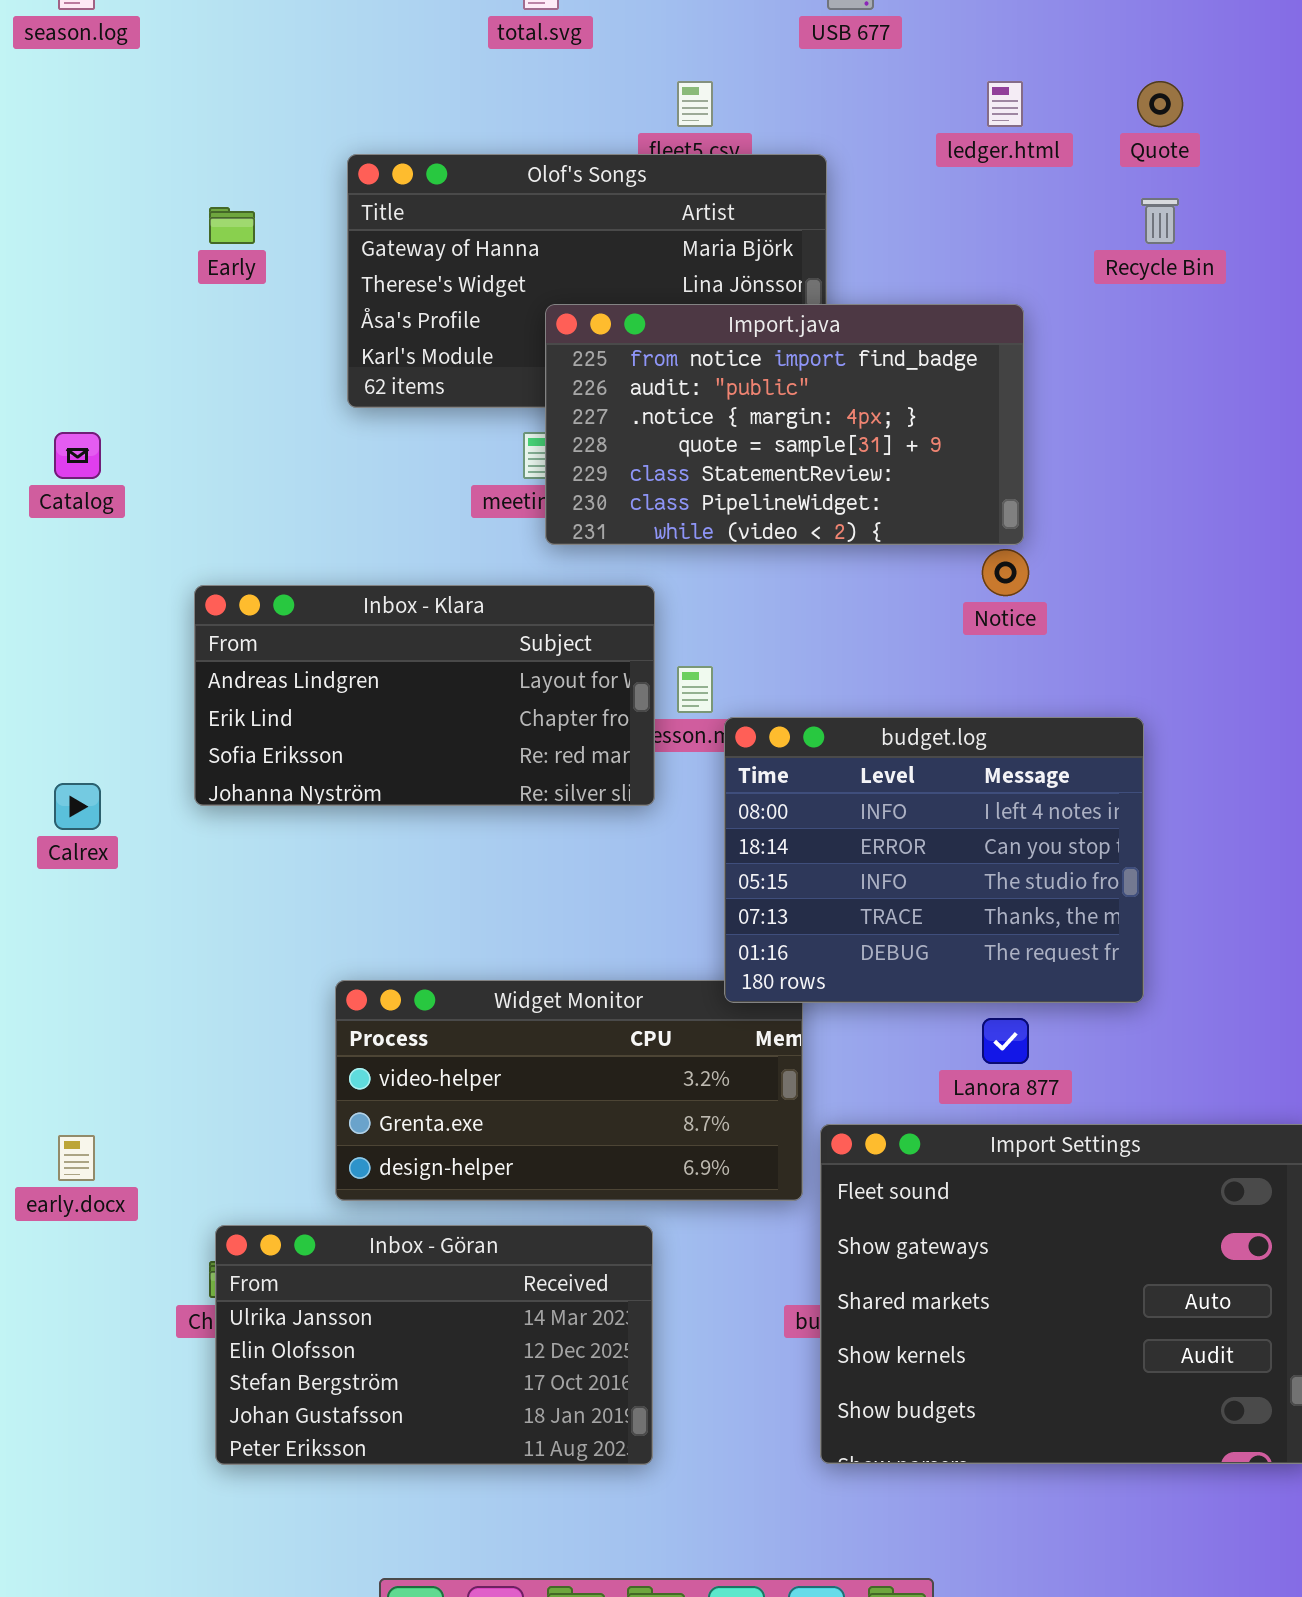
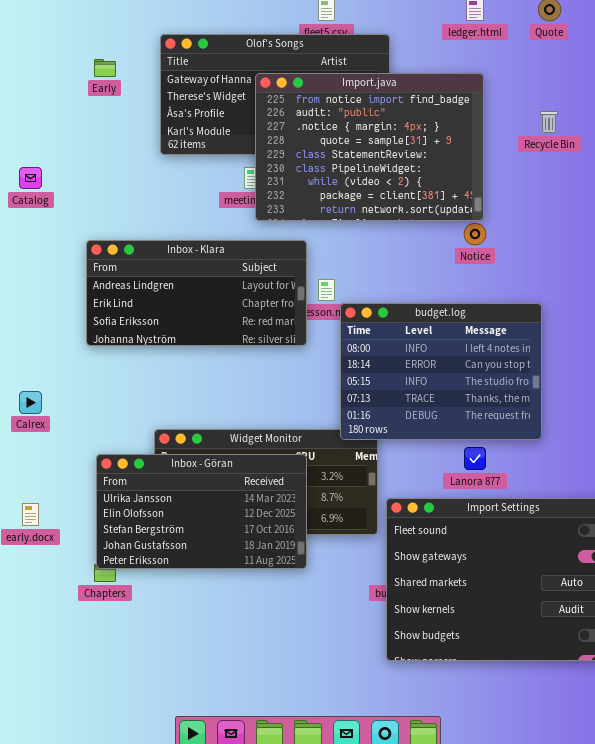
Recycle Bin: [1141,198,1179,244] -> [540,111,558,133], moved
Import.java: [545,304,1024,545] -> [255,73,484,221], resized
Calrex: [54,783,101,830] -> [19,391,42,414], moved
Inbox - Göran: [215,1225,653,1465] -> [96,454,307,569], moved

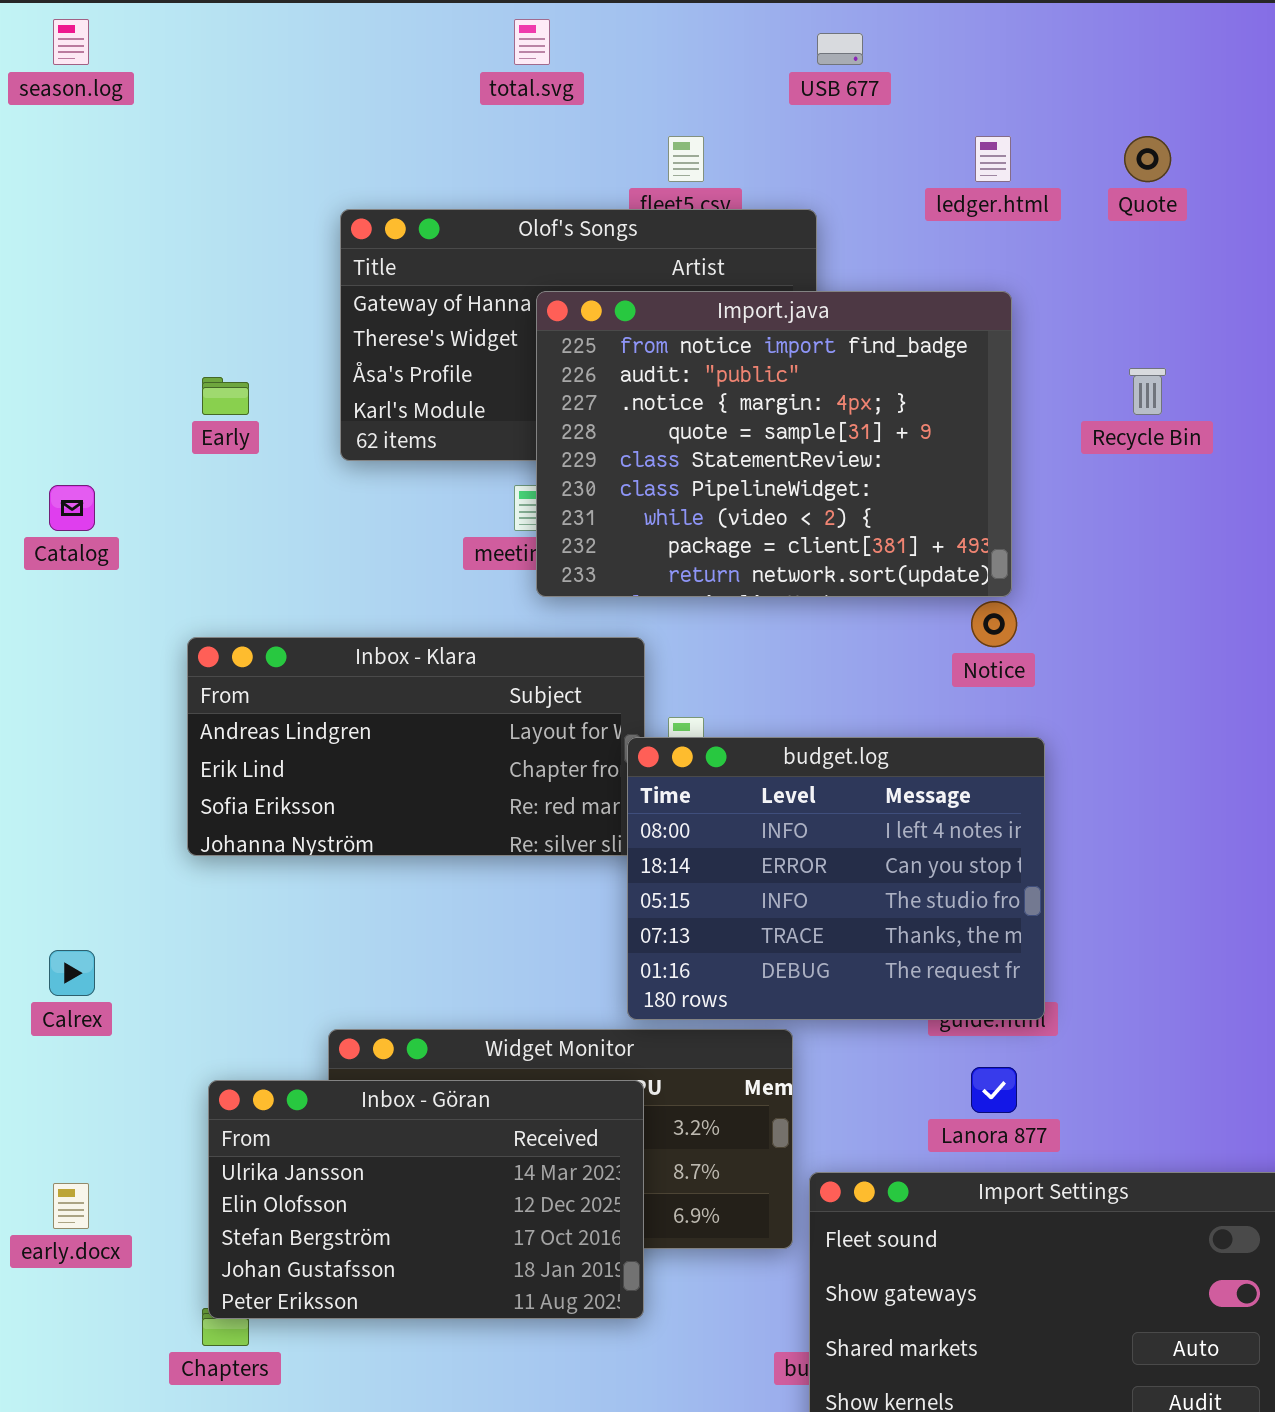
Early: [94,59,116,77] -> [202,377,249,415], moved
budget.log: [340,303,542,440] -> [627,737,1045,1020], moved

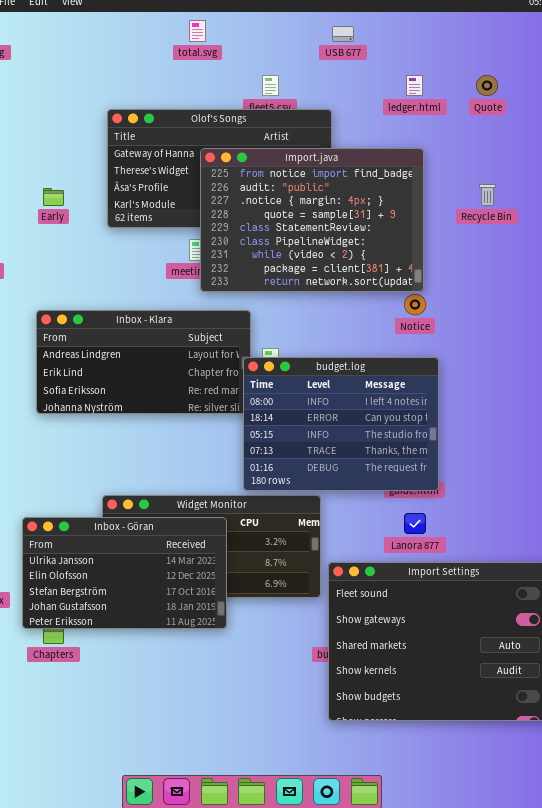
Inbox - Göran: [208,1080,644,1319] -> [22,517,227,629], moved

